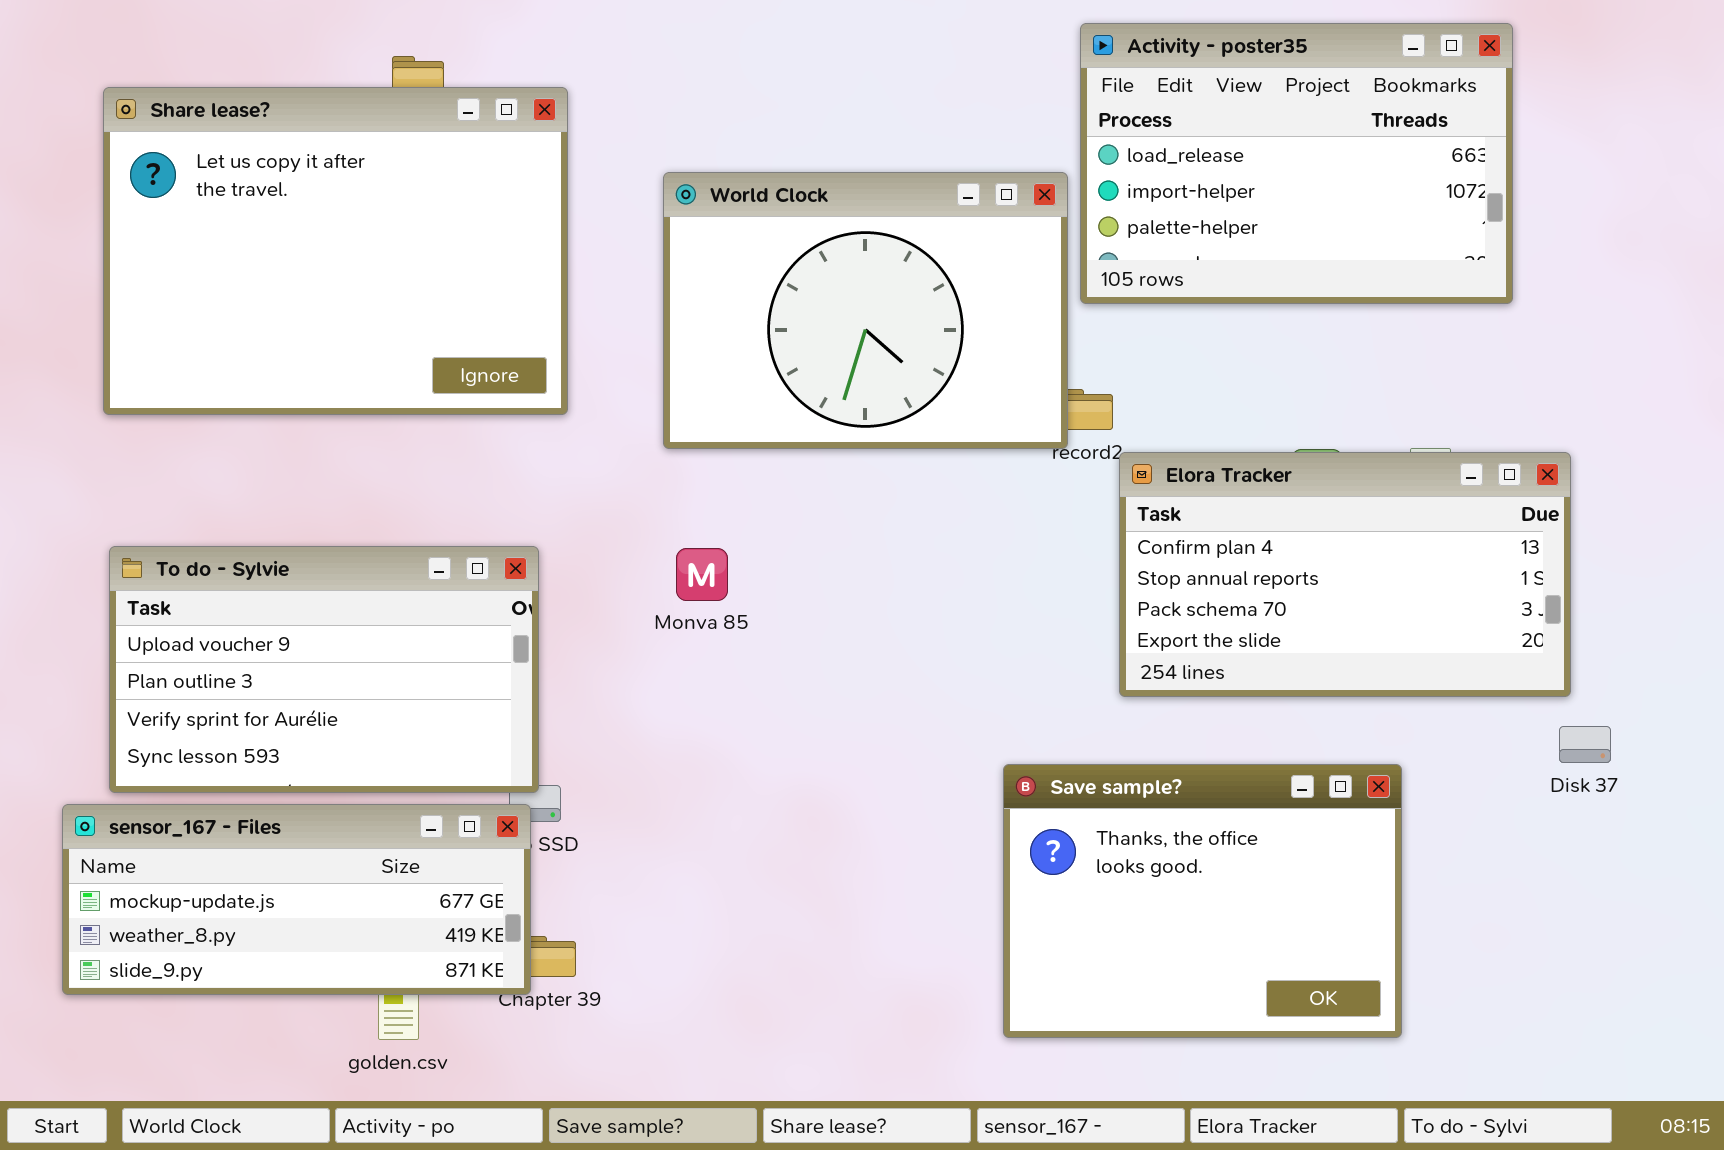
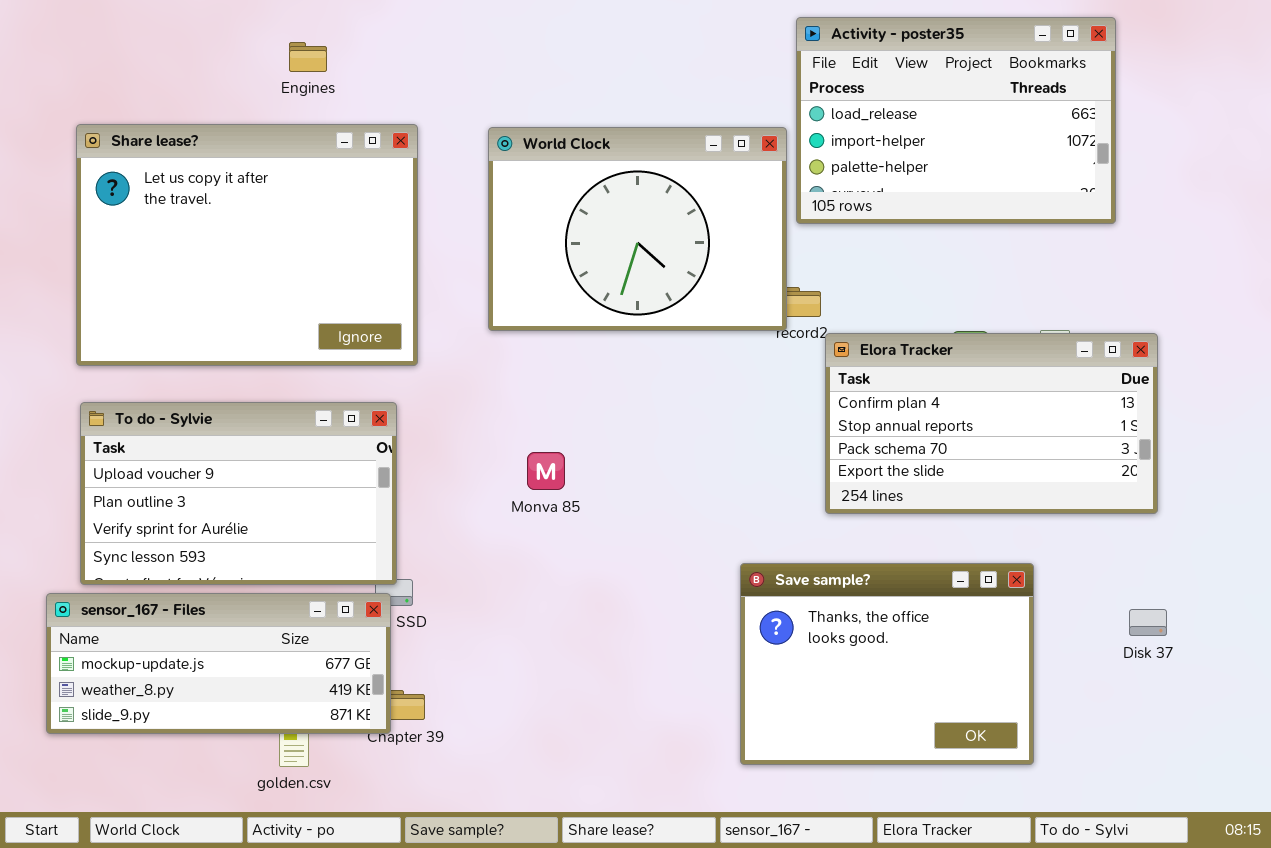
Share lease?: [103,87,568,415] -> [76,124,418,366], moved
Monva 85: [676,548,728,601] -> [527,452,565,490], moved
Disk 37: [1559,726,1611,763] -> [1129,609,1167,636], moved

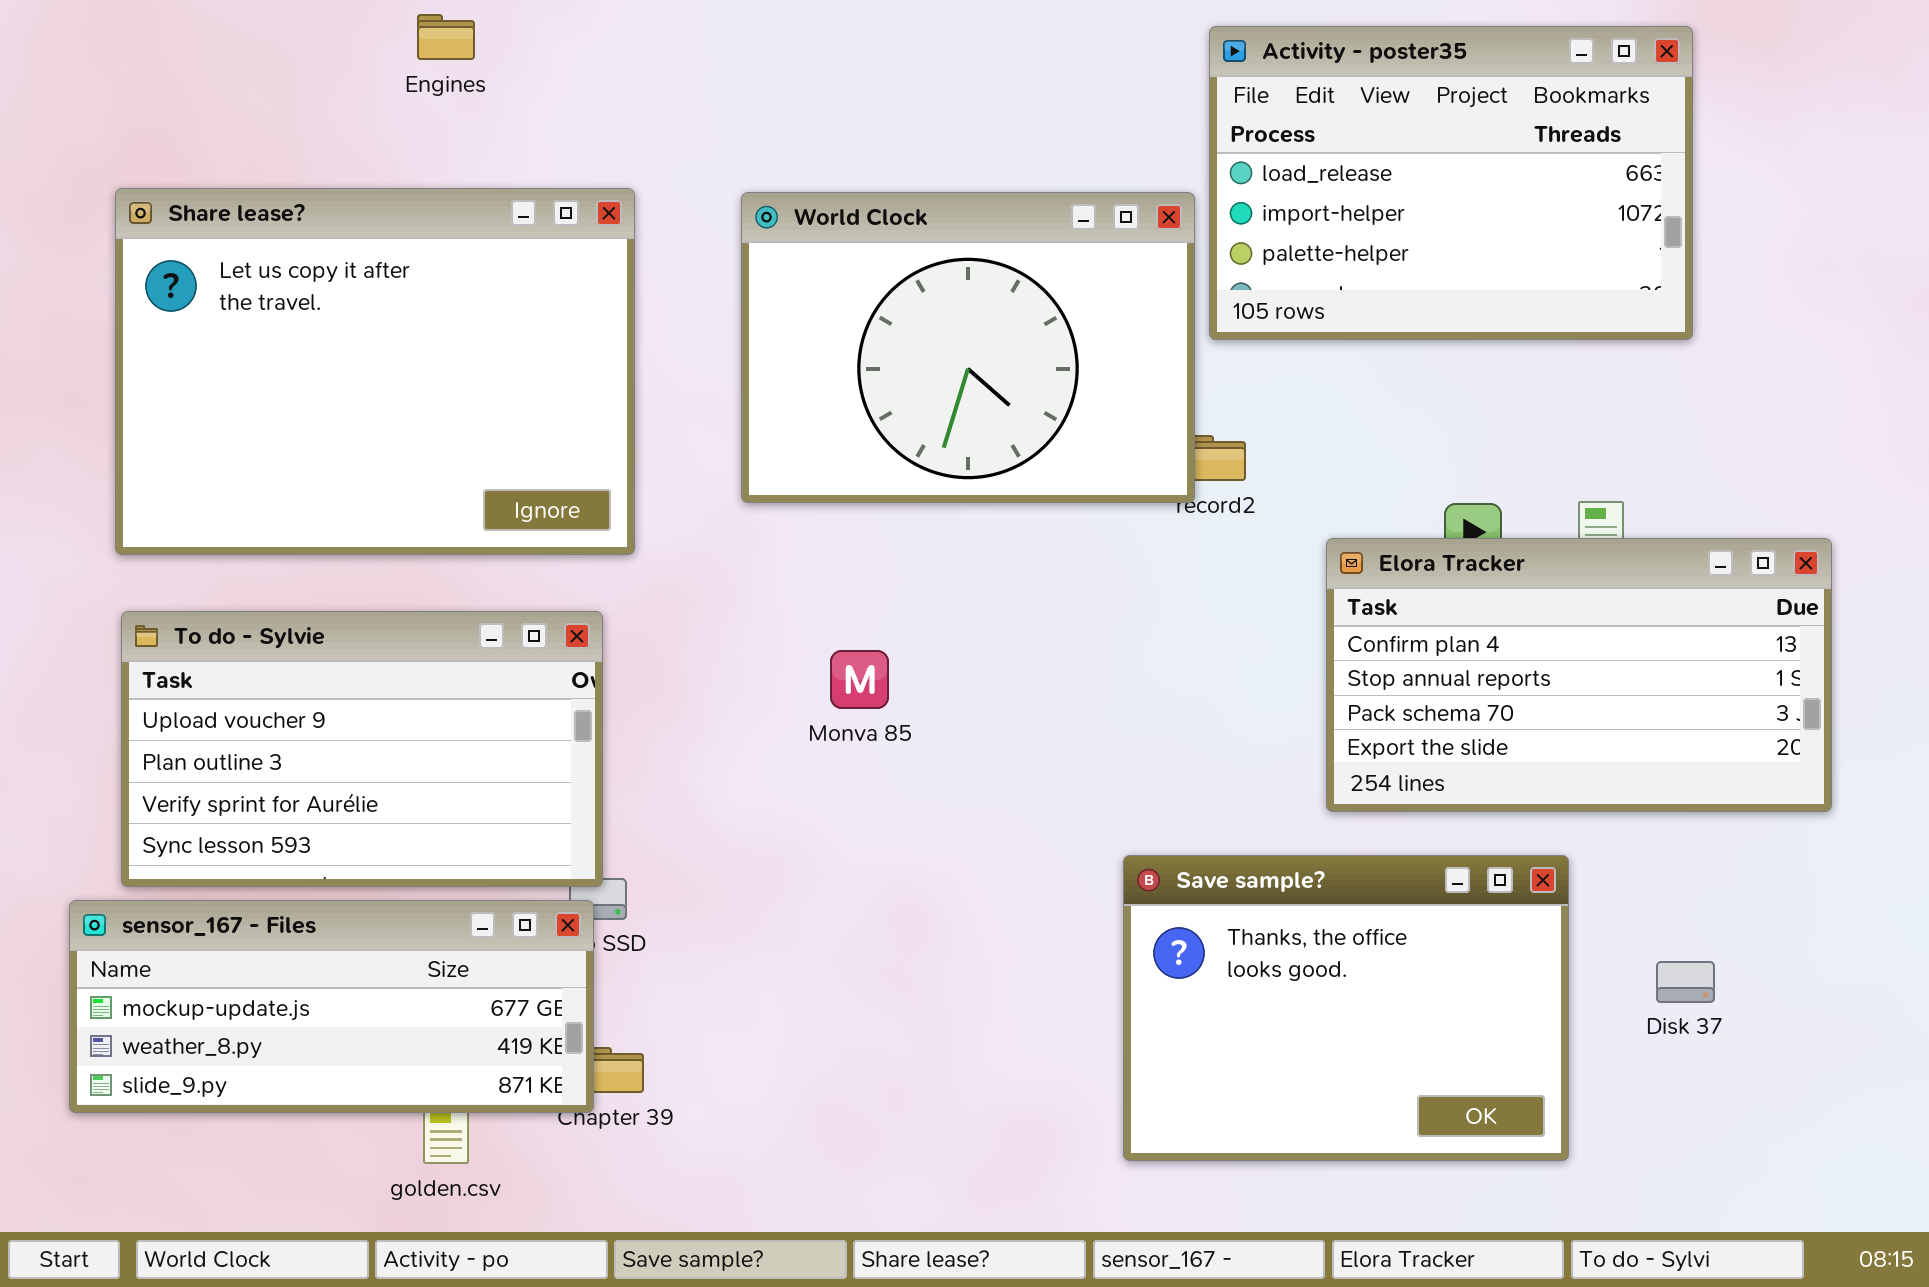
Engines: [289,42,327,72] -> [417,14,475,60], moved
Elora Tracker: [825,333,1158,514] -> [1326,538,1832,812], moved
Monva 85: [527,452,565,490] -> [830,650,889,709], moved
Disk 37: [1129,609,1167,636] -> [1656,961,1715,1003], moved

